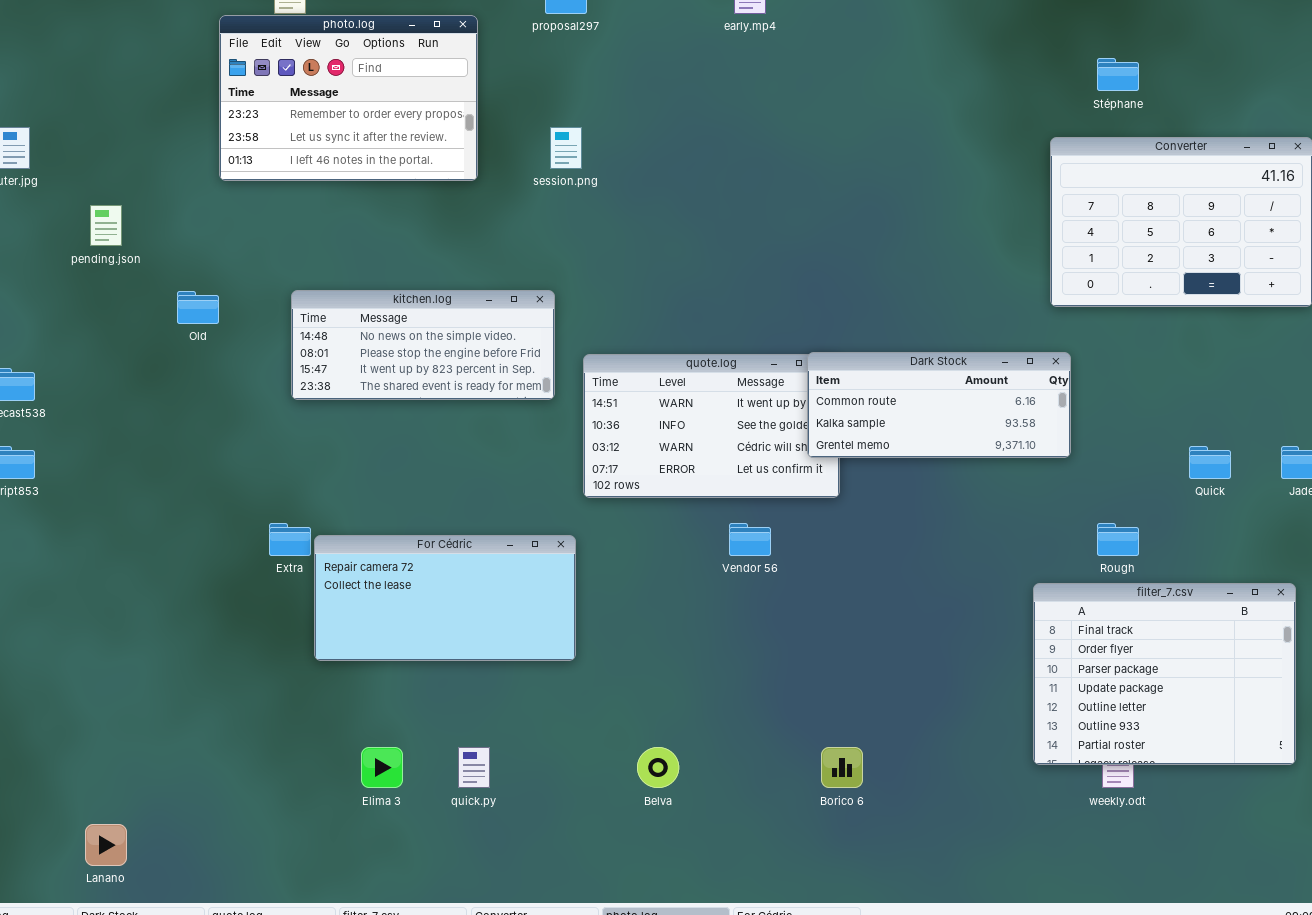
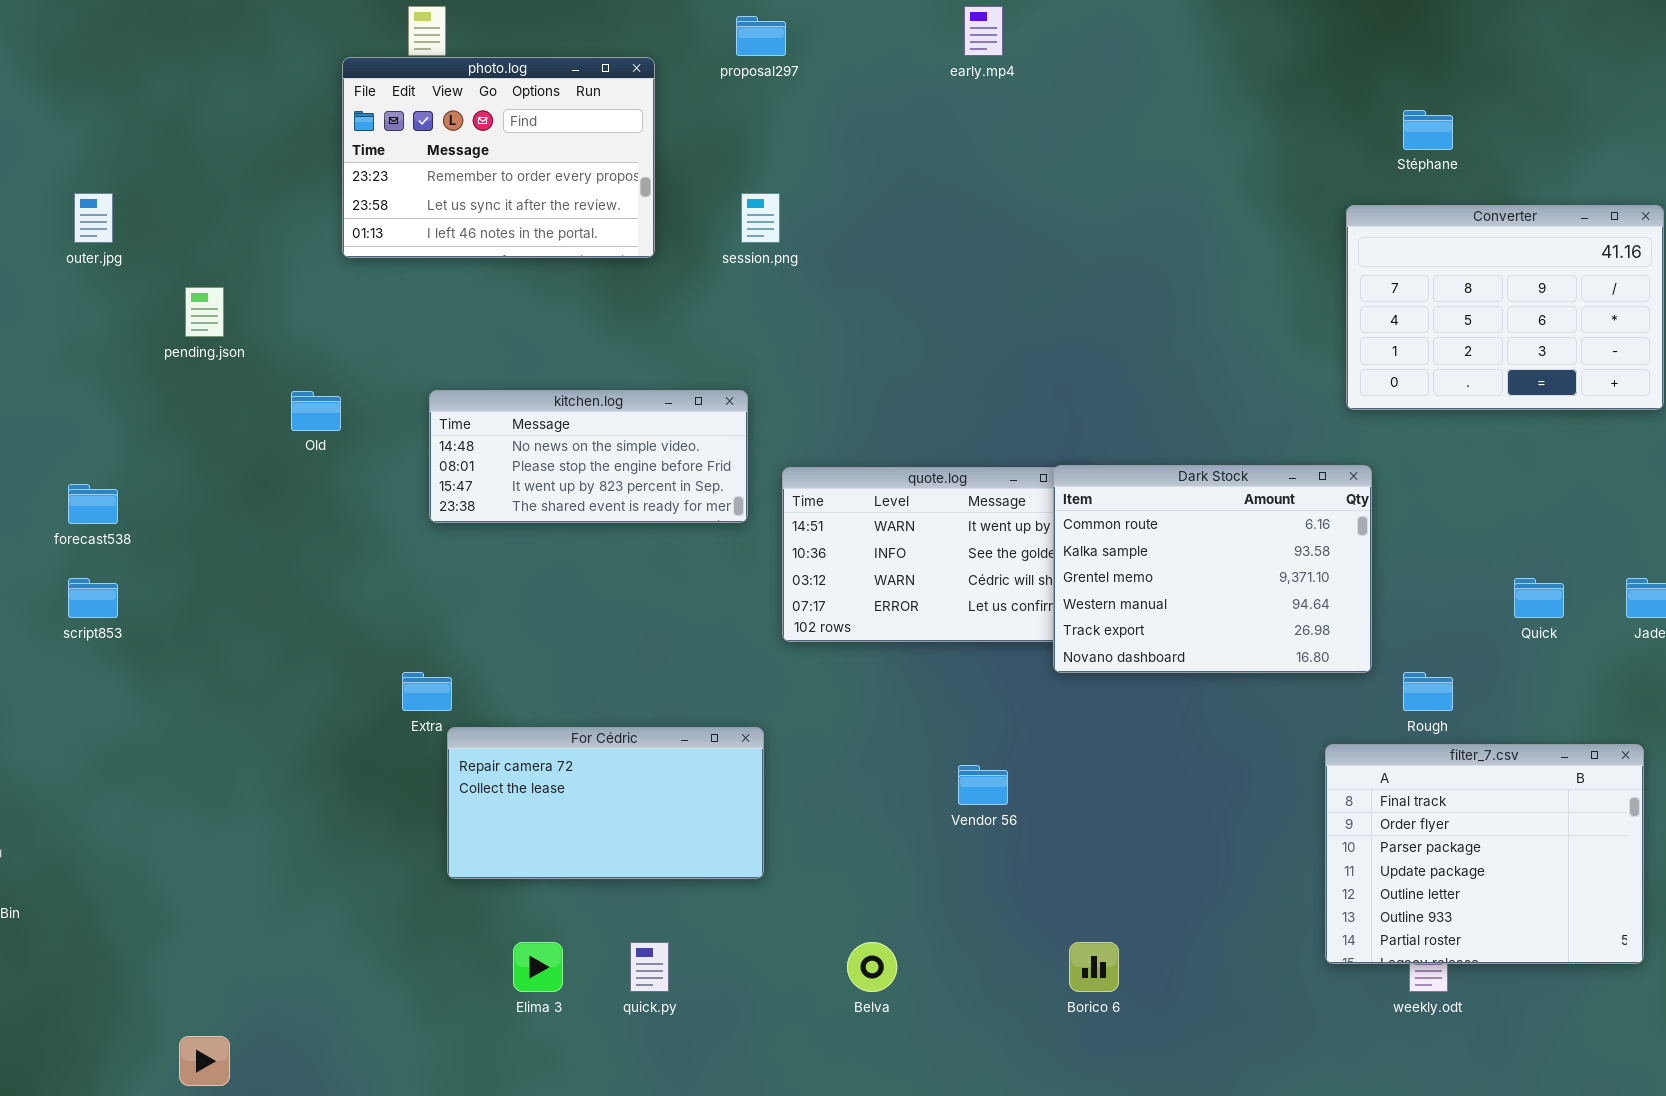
Dark Stock: [807,352,1071,458] -> [1053,465,1372,673], resized
Vendor 56: [729,523,771,556] -> [958,765,1008,805], moved
For Cédric: [314,535,576,661] -> [447,727,764,879], moved

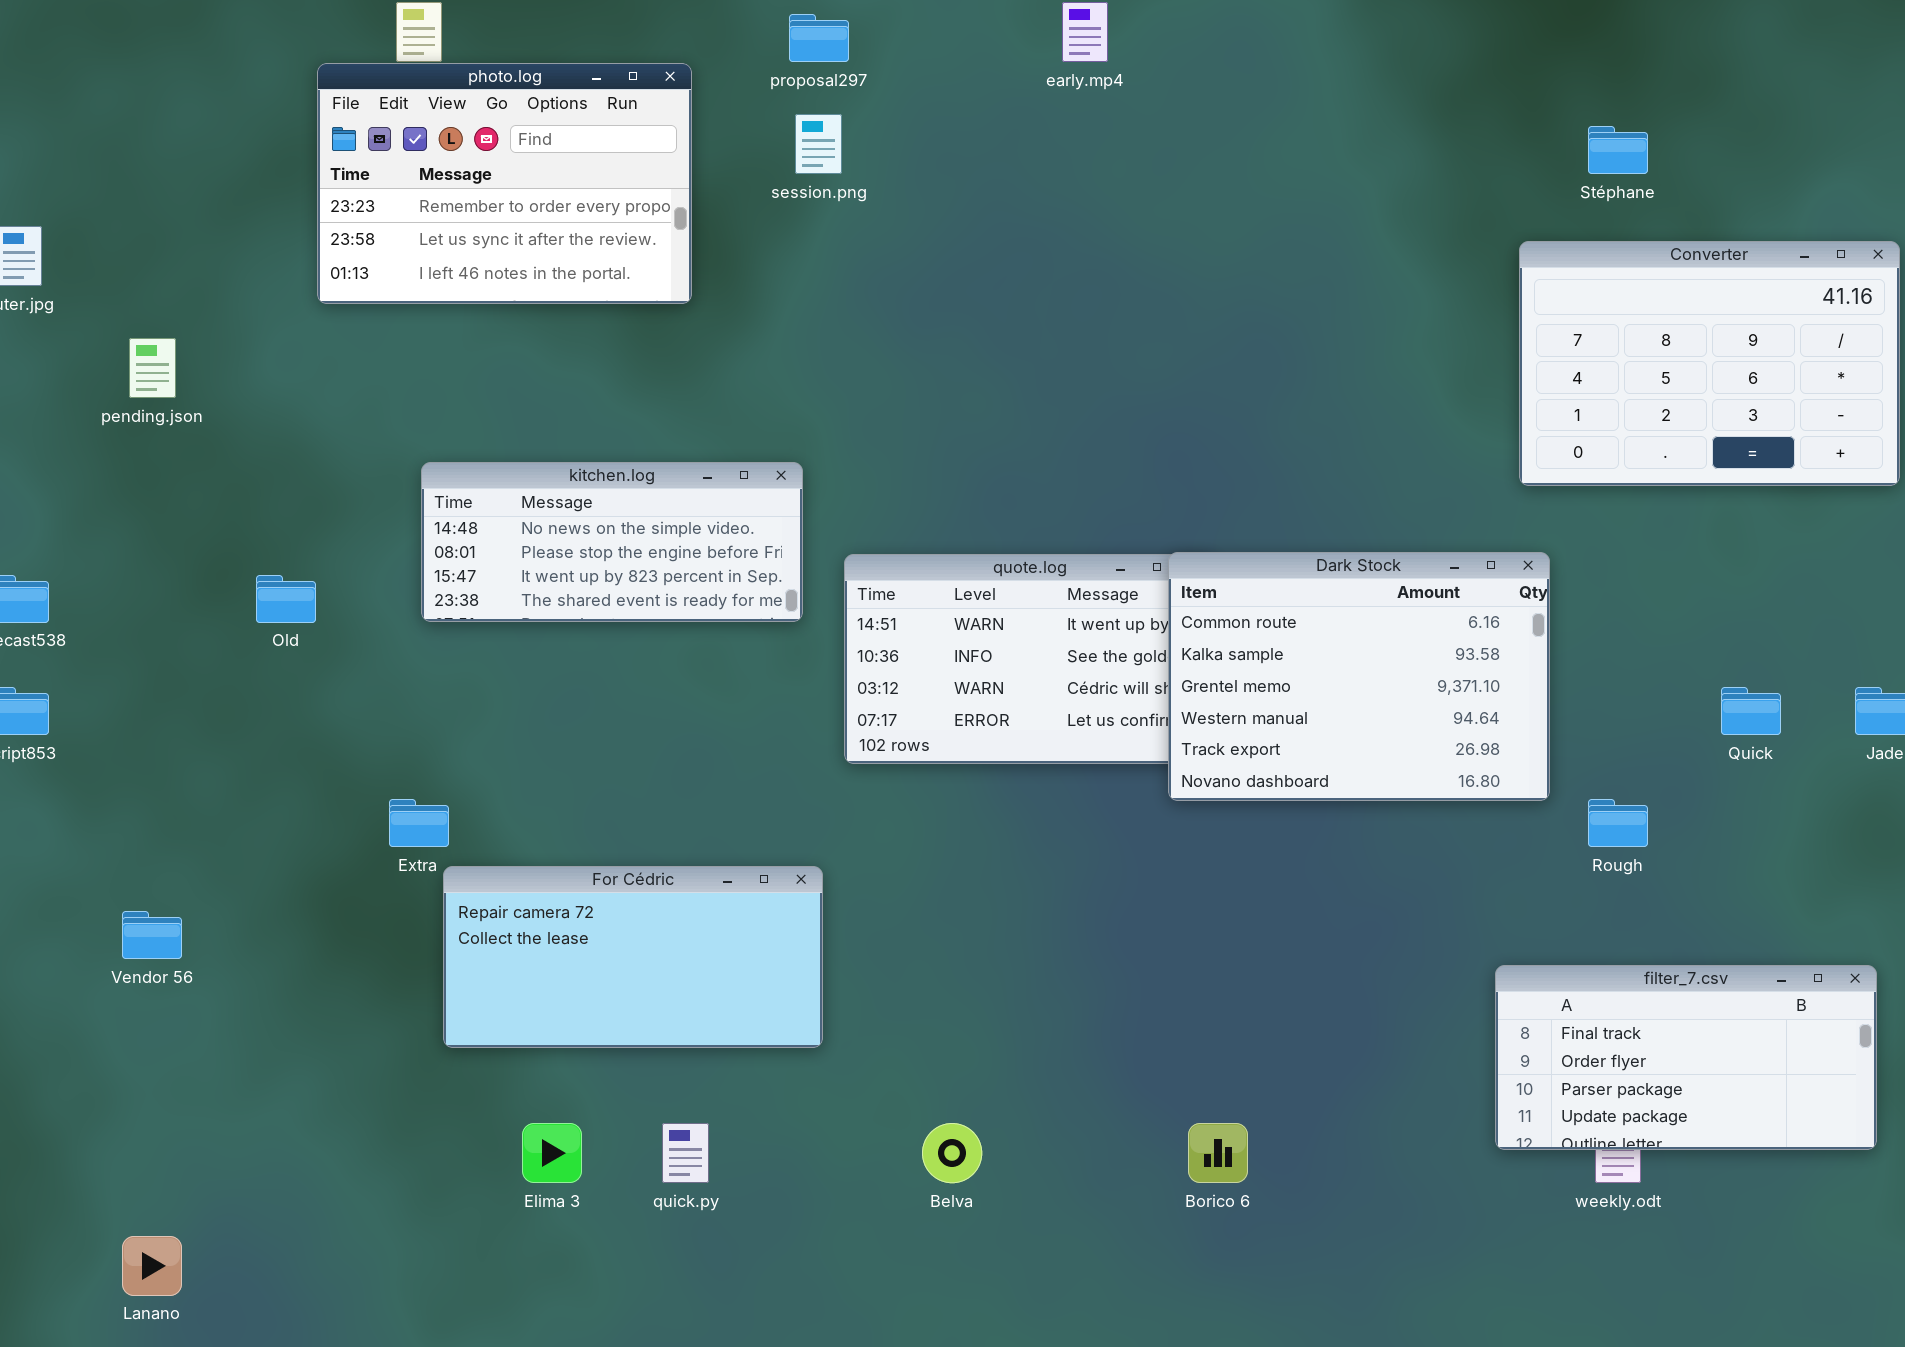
session.png: [741,193,780,243] -> [795,114,842,174], moved
Old: [291,391,341,431] -> [256,575,316,623], moved
filter_7.csv: [1325,744,1644,964] -> [1495,965,1877,1150], resized
Vendor 56: [958,765,1008,805] -> [122,911,182,959], moved

